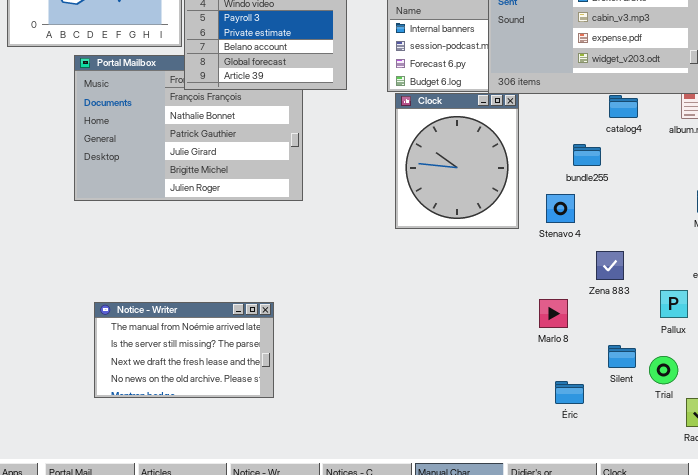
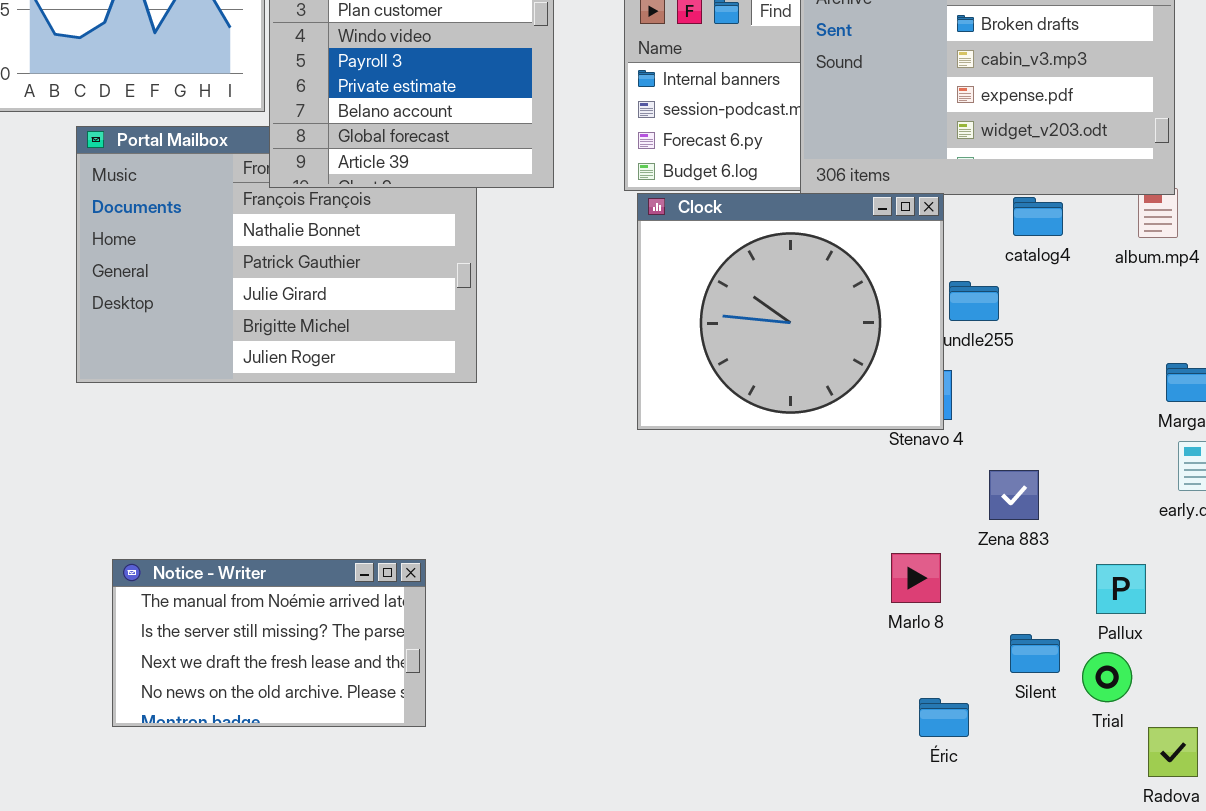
Clock: [395,93,519,229] -> [637,193,944,430], resized
Pallux: [660,290,688,318] -> [1096,564,1146,614], moved

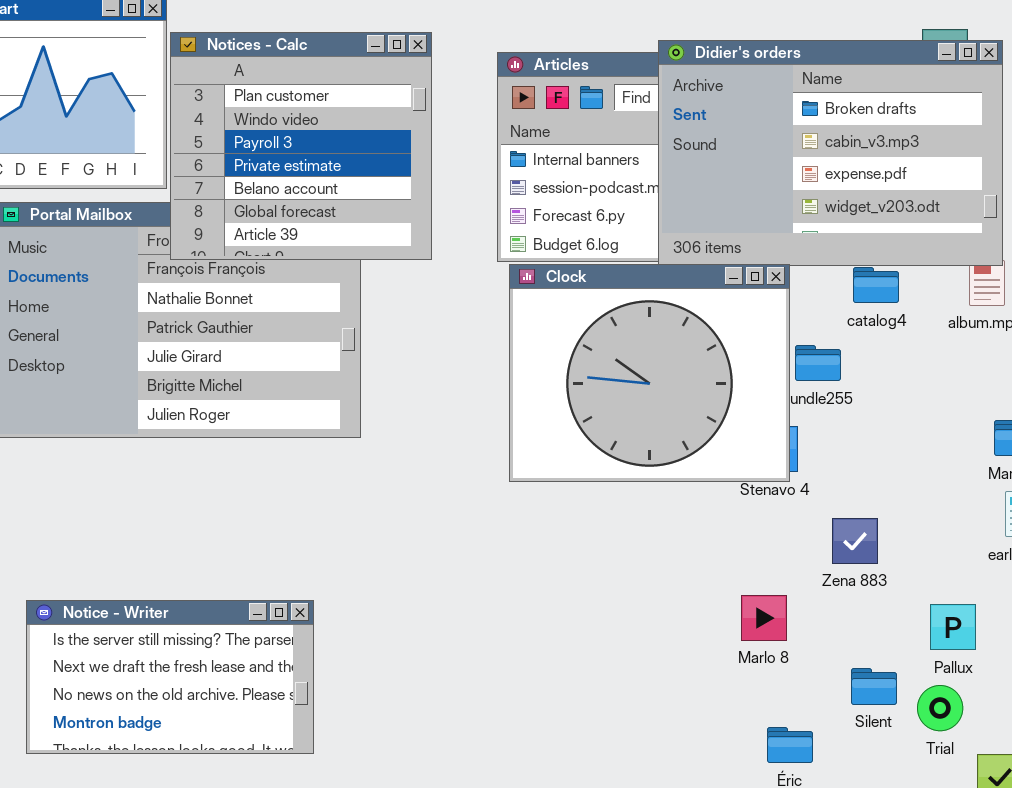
Notice - Writer: [112,559,426,727] -> [26,600,314,754], scrolled down 1 row

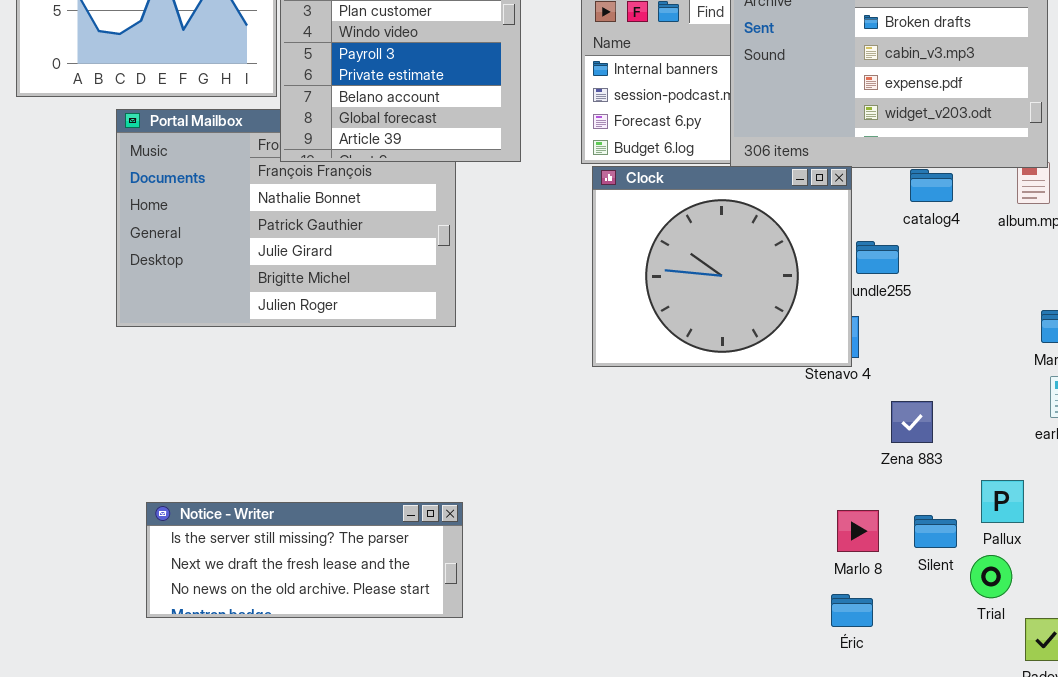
Marlo 8: [741,595,787,641] -> [837,510,879,552], moved
Notice - Writer: [26,600,314,754] -> [146,502,463,618], resized
Silent: [851,668,897,705] -> [914,515,957,548], moved

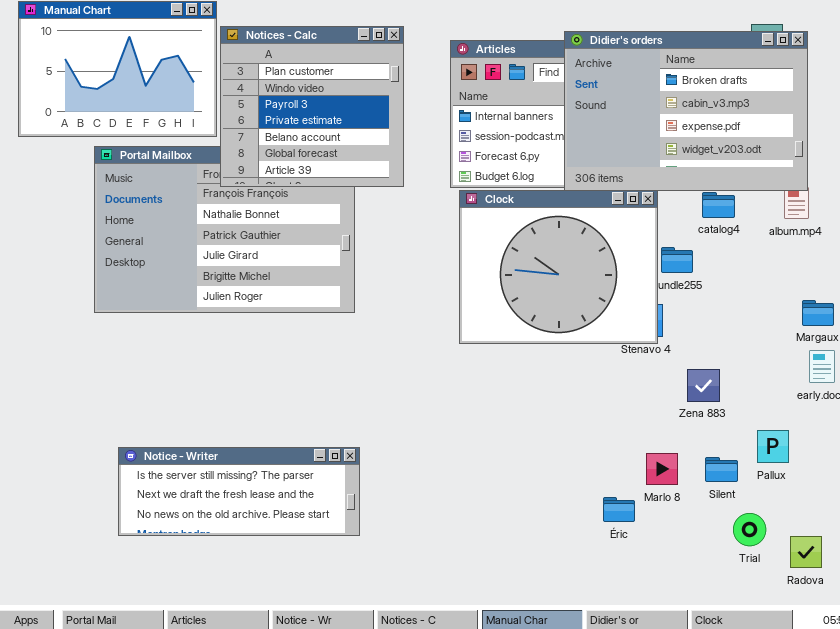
Trial: [970,555,1012,598] -> [733,513,766,546], moved
Éric: [831,594,873,627] -> [603,497,635,522], moved

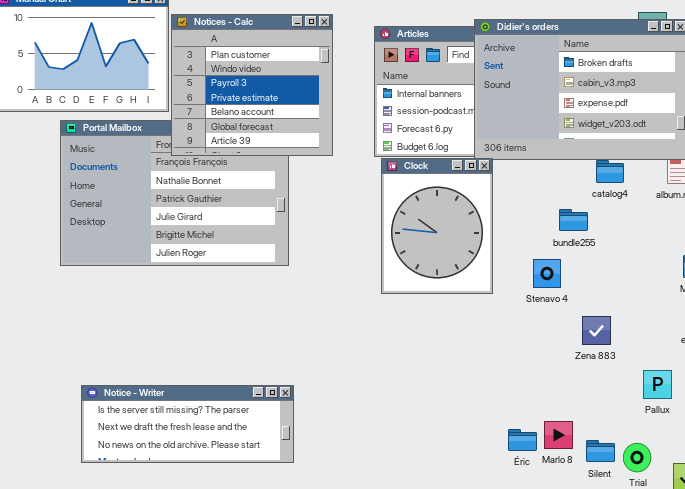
Clock: [459,190,658,344] -> [381,158,493,294], resized
Marlo 8: [646,453,678,485] -> [544,421,573,449], moved
Silent: [705,457,738,482] -> [586,440,615,462], moved

